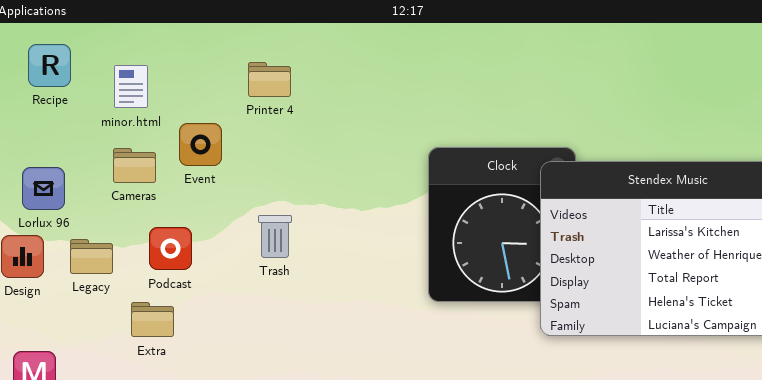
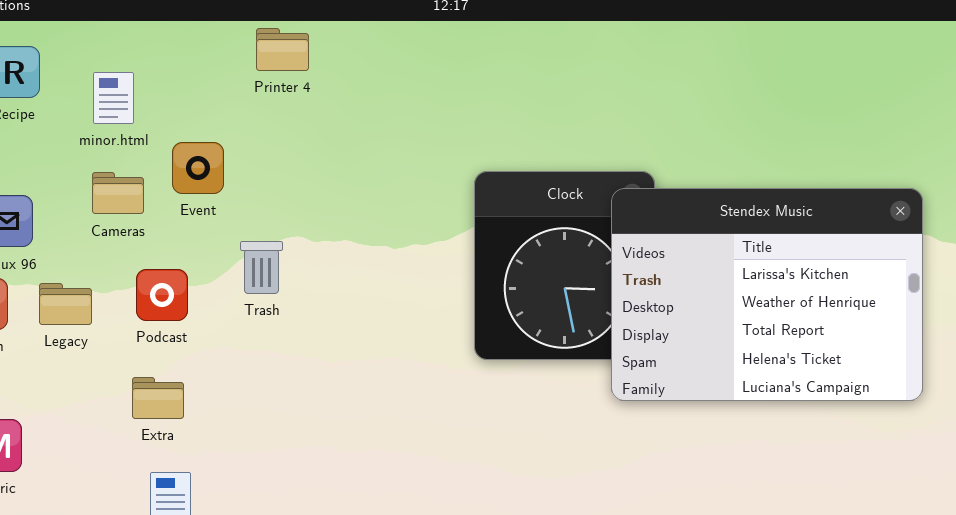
Printer 4: [248,62,291,97] -> [256,28,309,71], moved
Trash: [258,215,292,258] -> [240,241,283,294], moved
Extra: [131,302,174,337] -> [132,377,184,419], moved

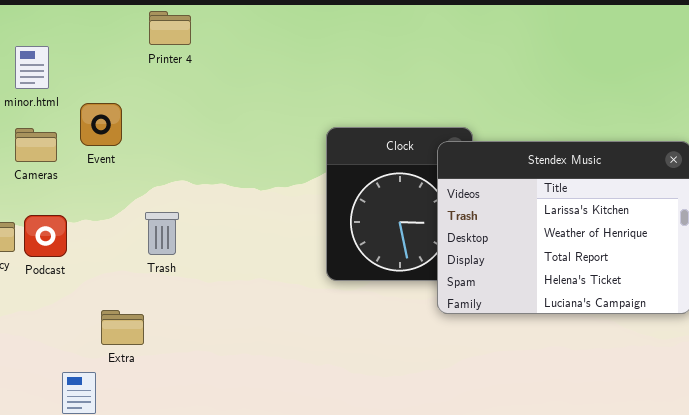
Trash: [240,241,283,294] -> [145,212,179,255], moved
Podcast: [136,269,188,321] -> [24,215,67,257], moved
Extra: [132,377,184,419] -> [101,310,144,345], moved

